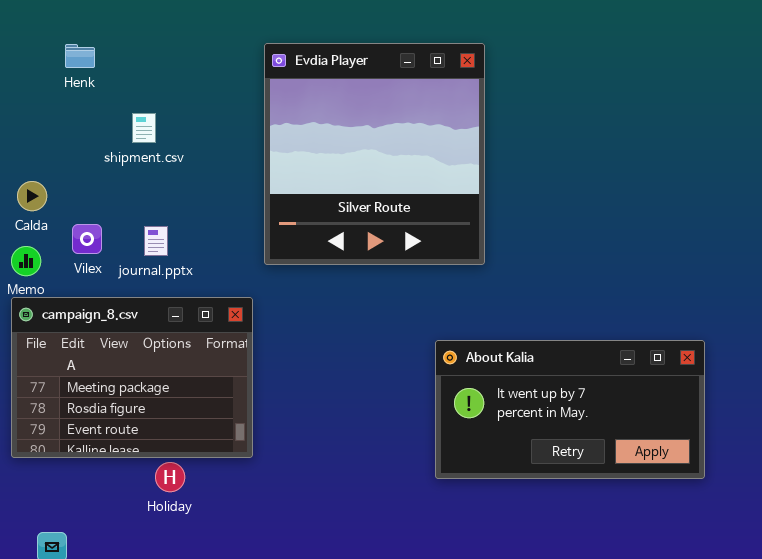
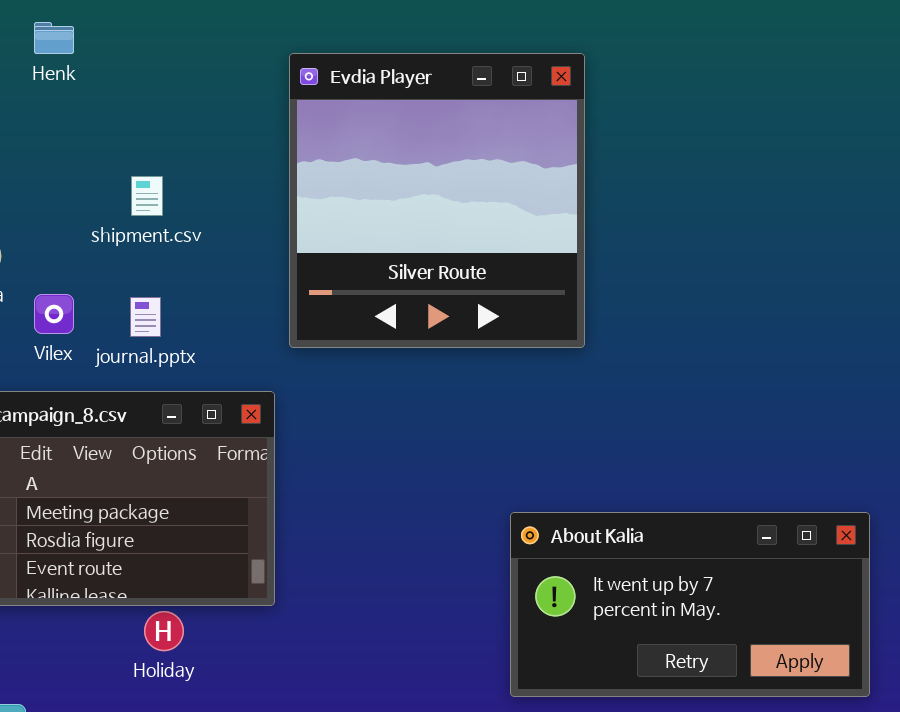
Henk: [65,44,95,68] -> [34,22,74,54], moved
shipment.csv: [132,113,156,143] -> [131,176,163,216], moved
About Kalia: [435,340,705,479] -> [510,512,870,697], moved

